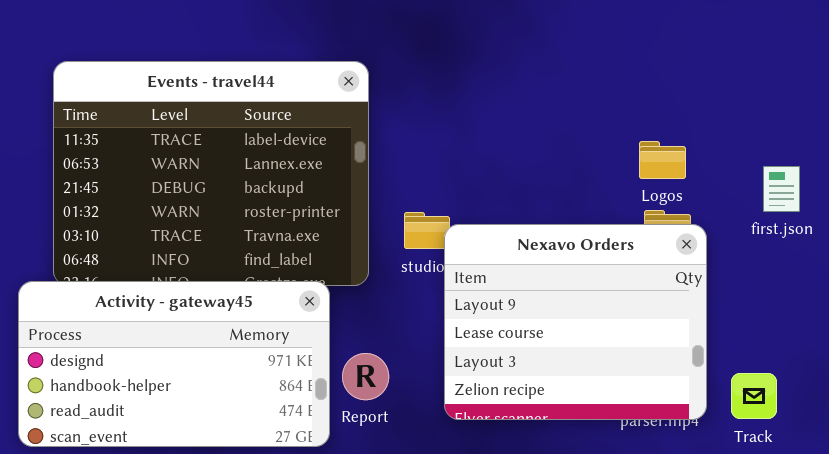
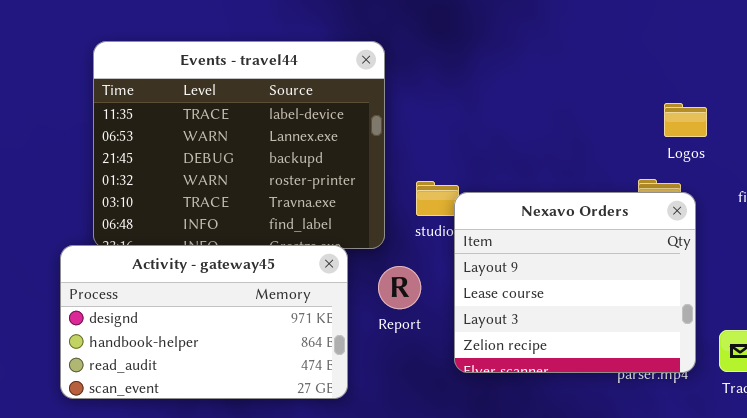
Logos: [639,141,686,179] -> [664,103,707,137], moved
Report: [342,353,389,400] -> [378,266,421,309], moved

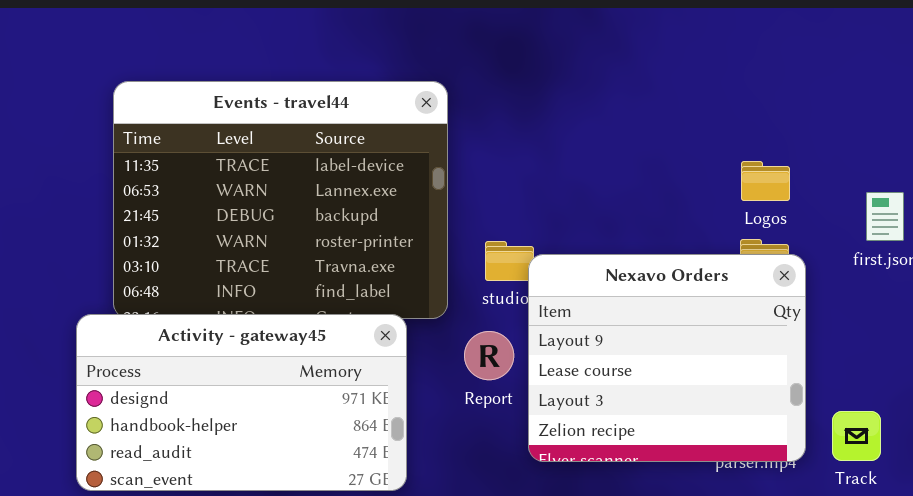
Logos: [664,103,707,137] -> [741,161,790,201], moved
Report: [378,266,421,309] -> [464,331,514,380], moved

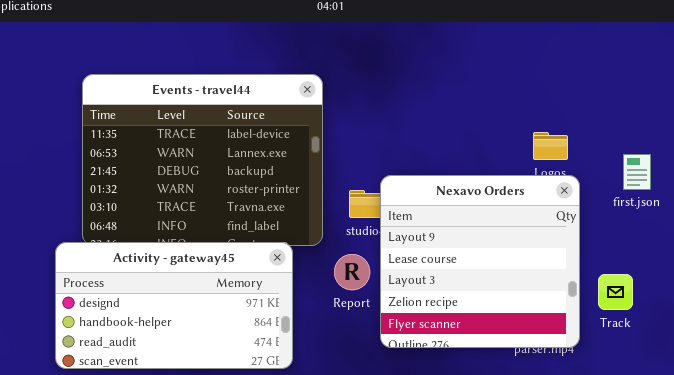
Nexavo Orders: [528,254,806,462] -> [380,175,580,348], resized
Track: [832,411,881,461] -> [598,274,633,310], moved

